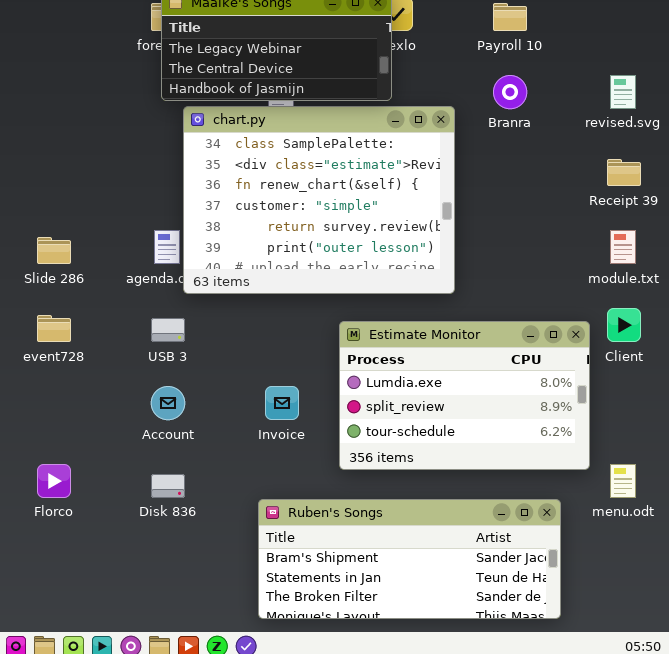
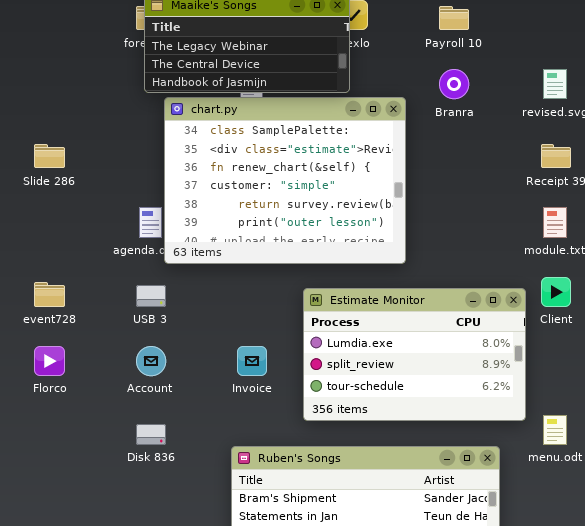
Slide 286: [37,237,71,264] -> [34,144,65,168], moved
Florco: [37,464,71,498] -> [34,346,65,376], moved

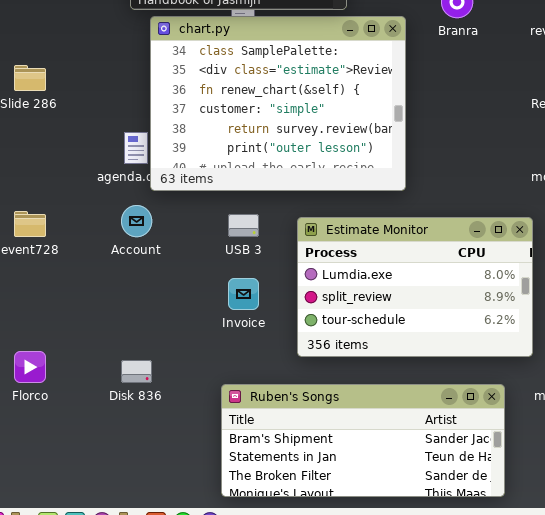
USB 3: [136,285,166,307] -> [228,214,259,237], moved
Florco: [34,346,65,376] -> [14,351,46,383], moved
Account: [136,346,166,376] -> [121,205,152,237], moved

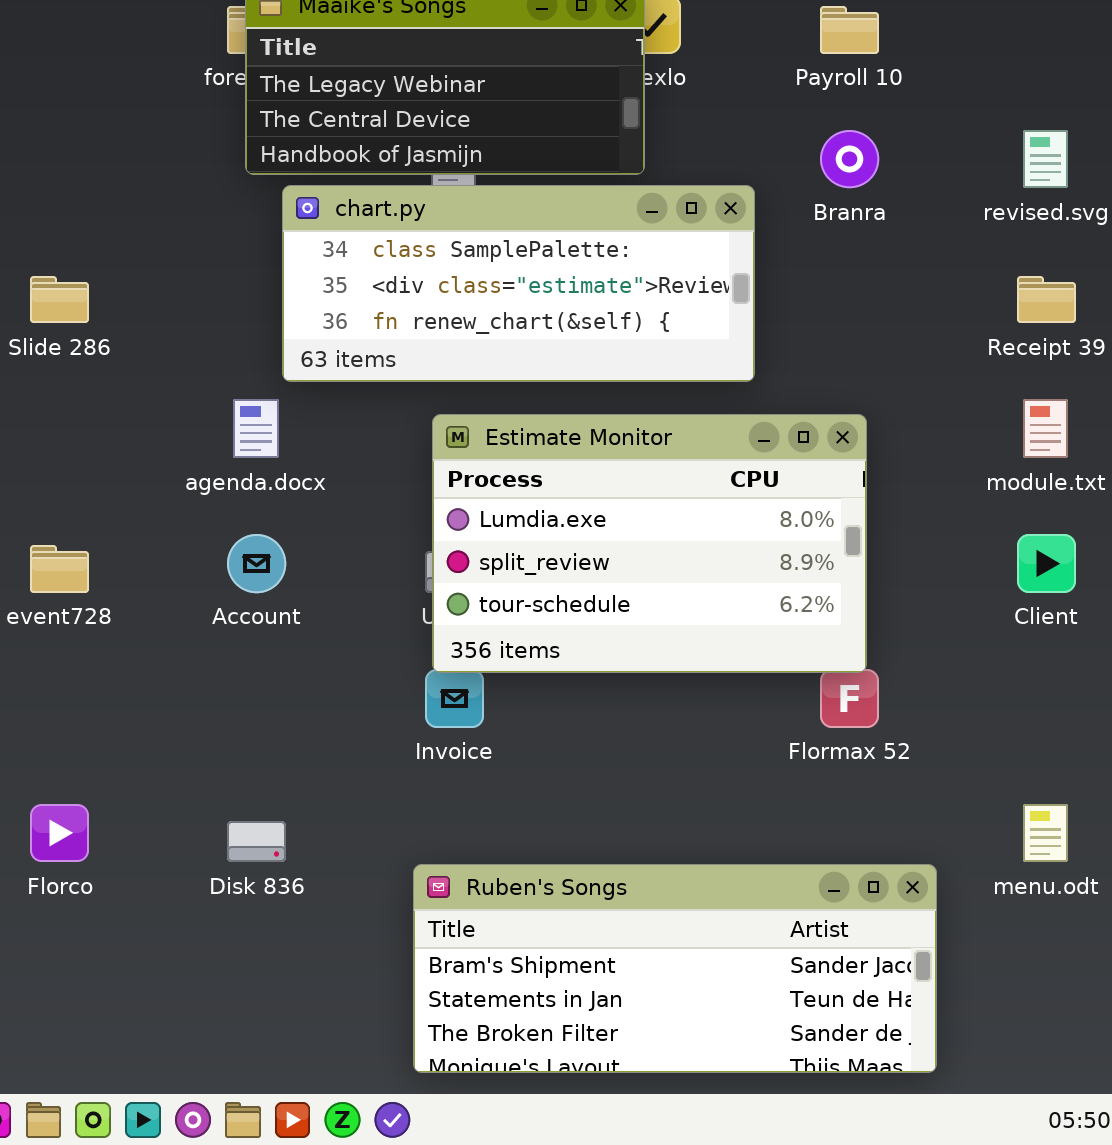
chart.py: [150,16,406,191] -> [282,185,755,382], resized
Estimate Monitor: [297,217,533,357] -> [432,414,867,673], moved

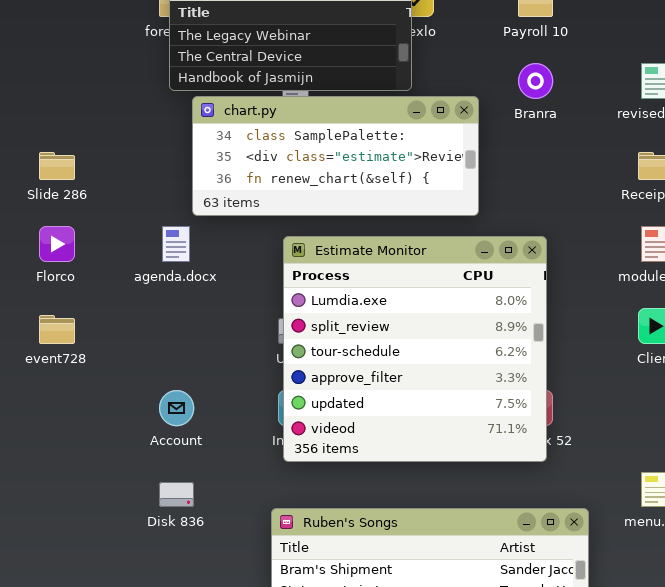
Estimate Monitor: [432,414,867,673] -> [283,236,547,462], resized
Account: [227,534,286,593] -> [159,390,194,426], moved
Florco: [30,804,89,862] -> [39,226,75,262], moved

